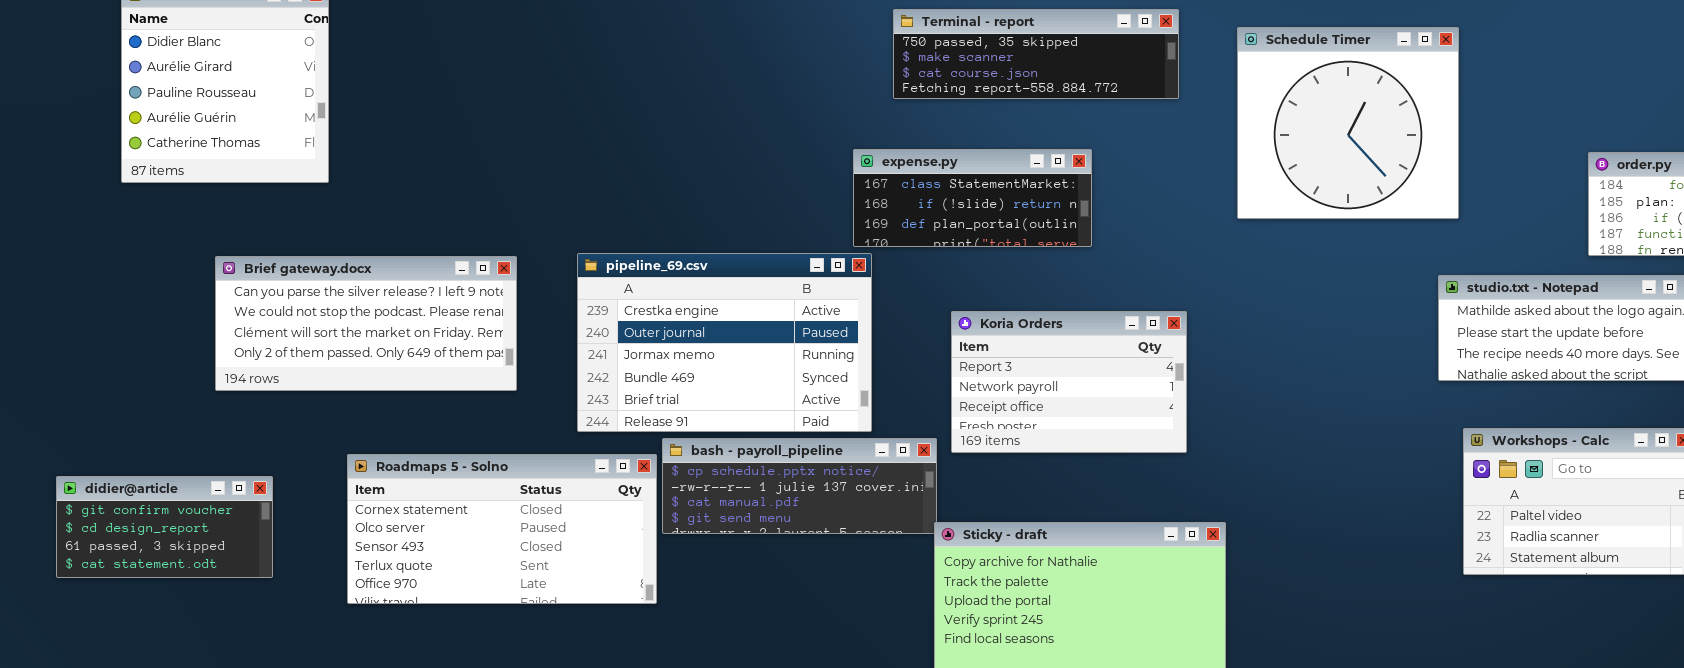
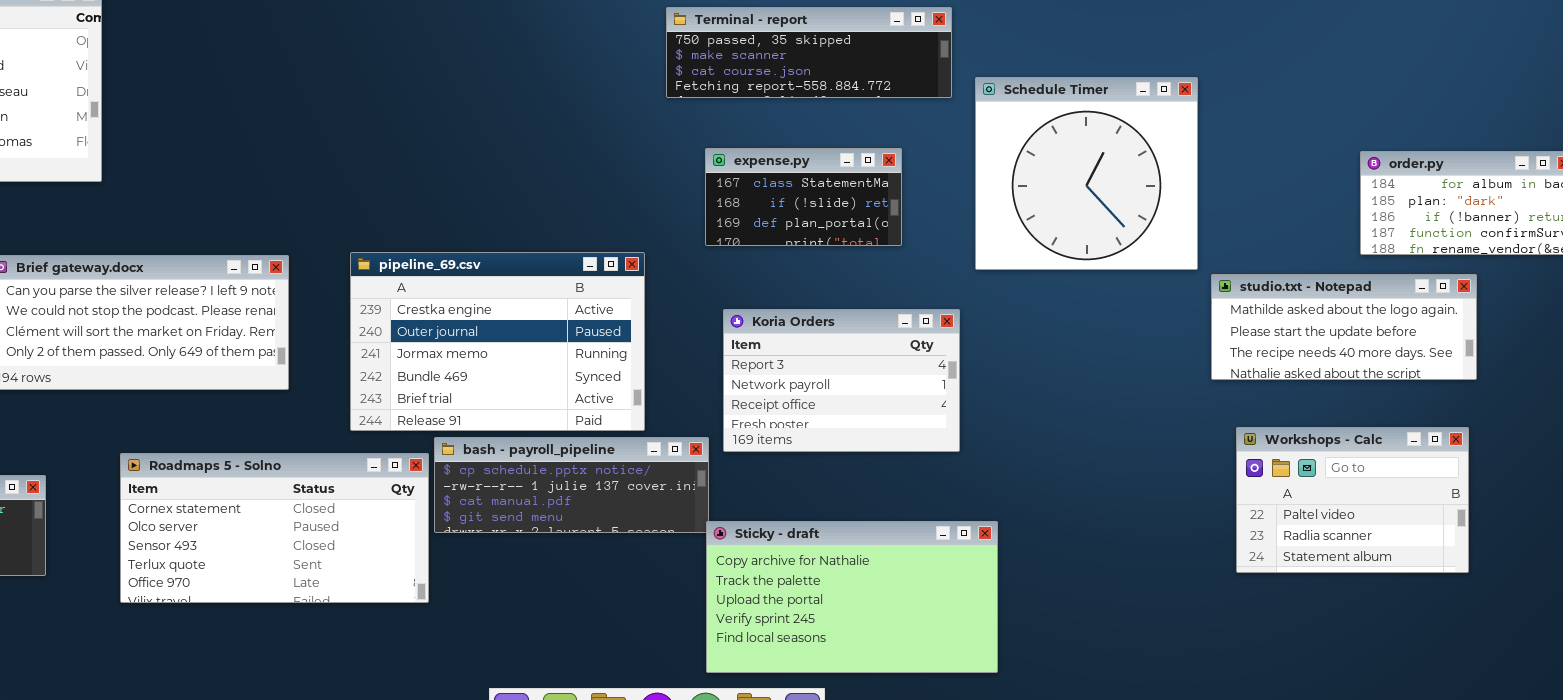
Schedule Timer: [1237,27,1459,219] -> [975,77,1198,270], moved
expense.py: [853,149,1092,247] -> [705,148,902,246], moved, resized

